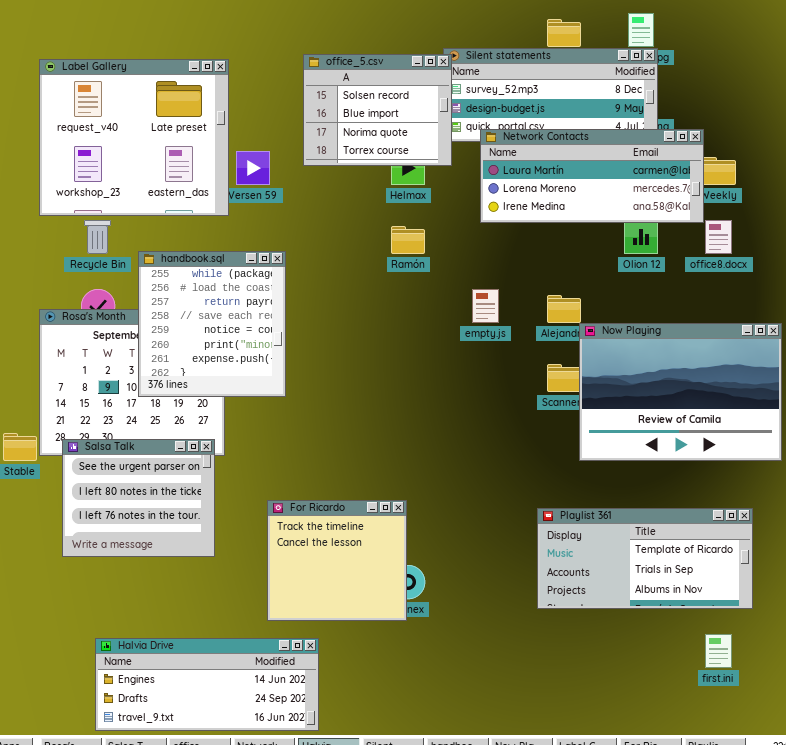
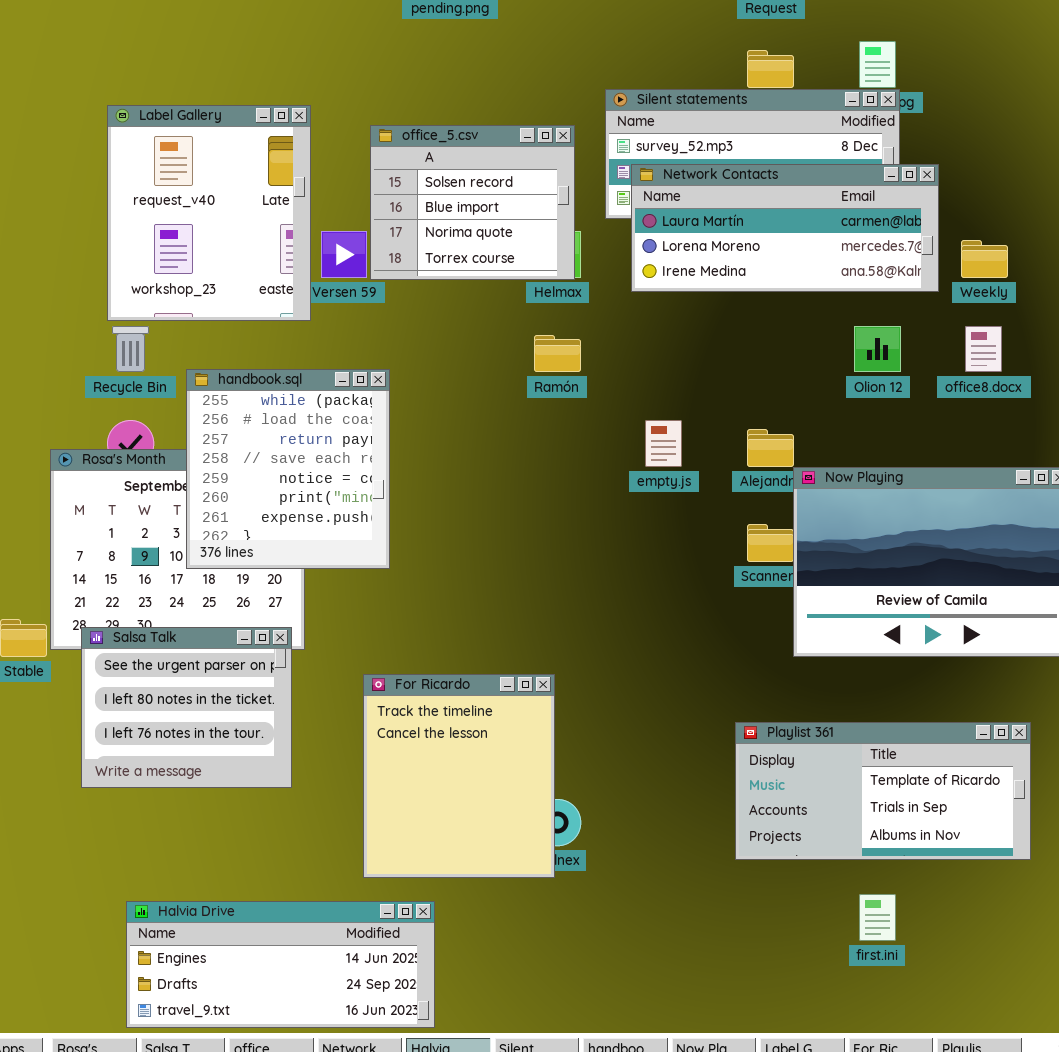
office_5.csv: [303,54,452,166] -> [370,125,575,280], moved
Label Gallery: [39,59,229,216] -> [107,105,311,321], resized
Network Contacts: [480,129,704,223] -> [631,164,939,292], moved
For Ricardo: [267,500,407,621] -> [363,674,555,878], resized
first.ini: [705,634,732,668] -> [859,894,896,941], moved

